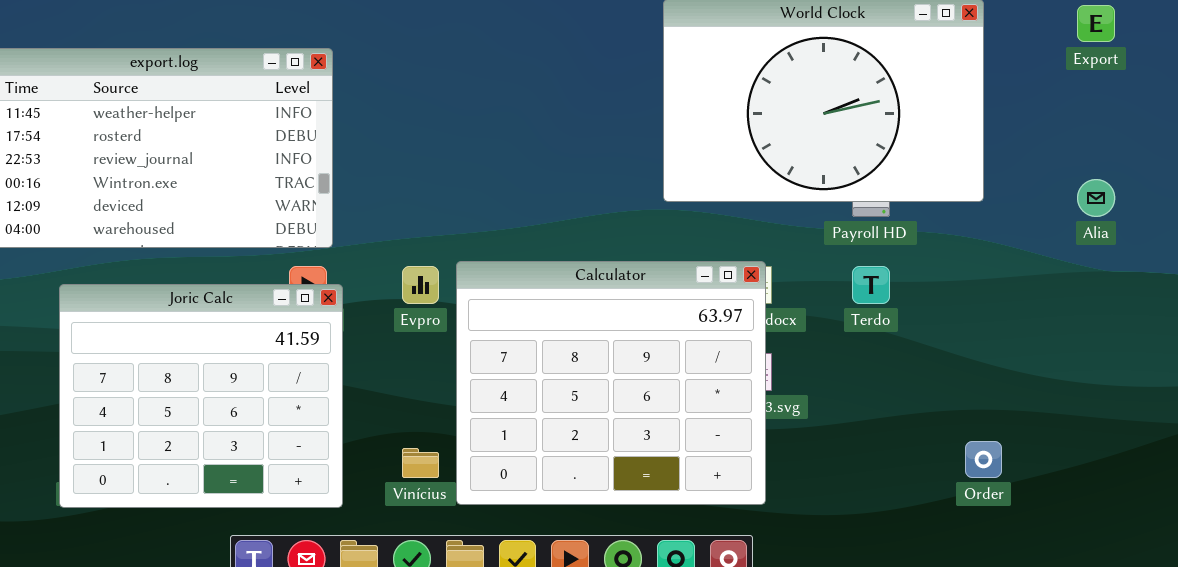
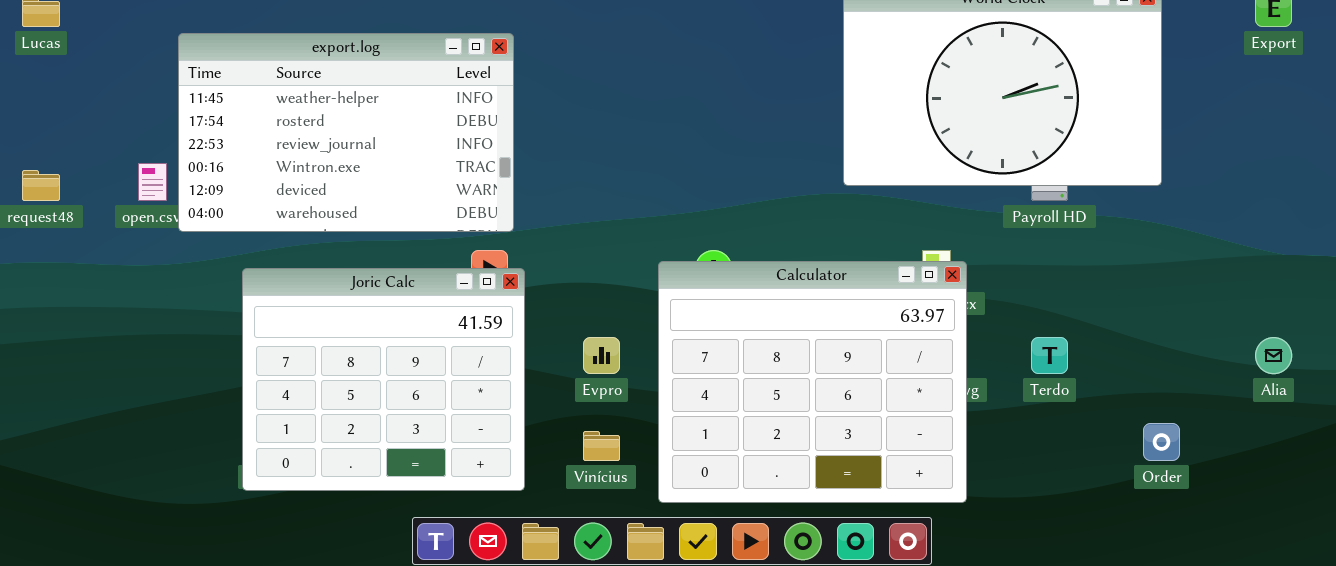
Alia: [1077,179,1115,217] -> [1255,337,1292,374], moved
Calculator: [456,261,766,505] -> [658,261,967,503], moved
Evpro: [402,266,439,304] -> [583,337,620,374], moved
Terdo: [852,266,890,304] -> [1031,337,1068,374], moved

